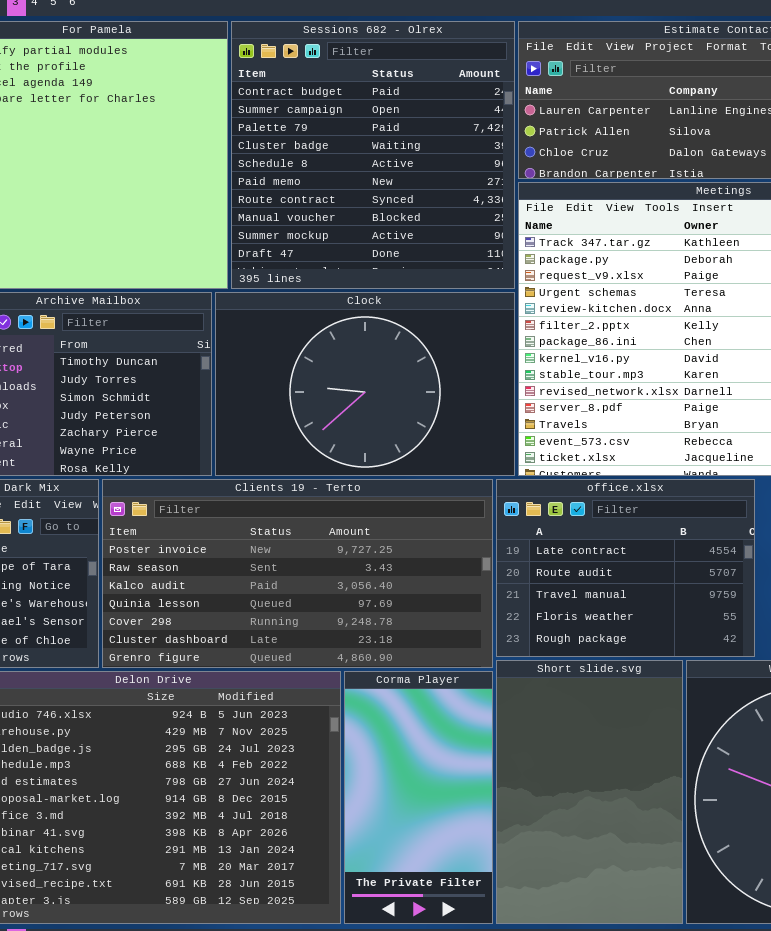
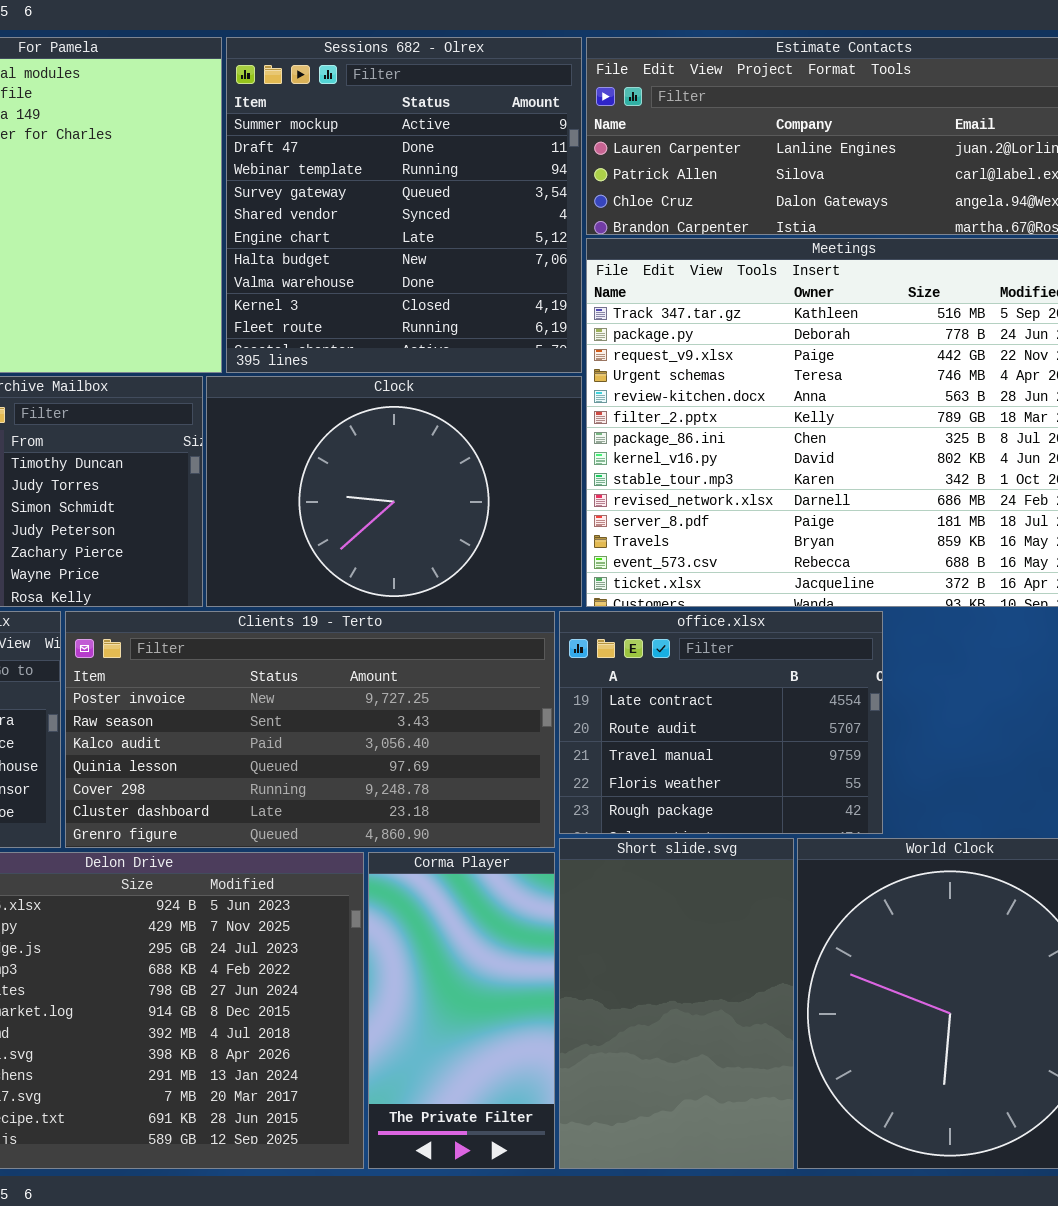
Sessions 682 - Olrex: [231,21,515,289] -> [226,37,582,373], scrolled down 8 rows

